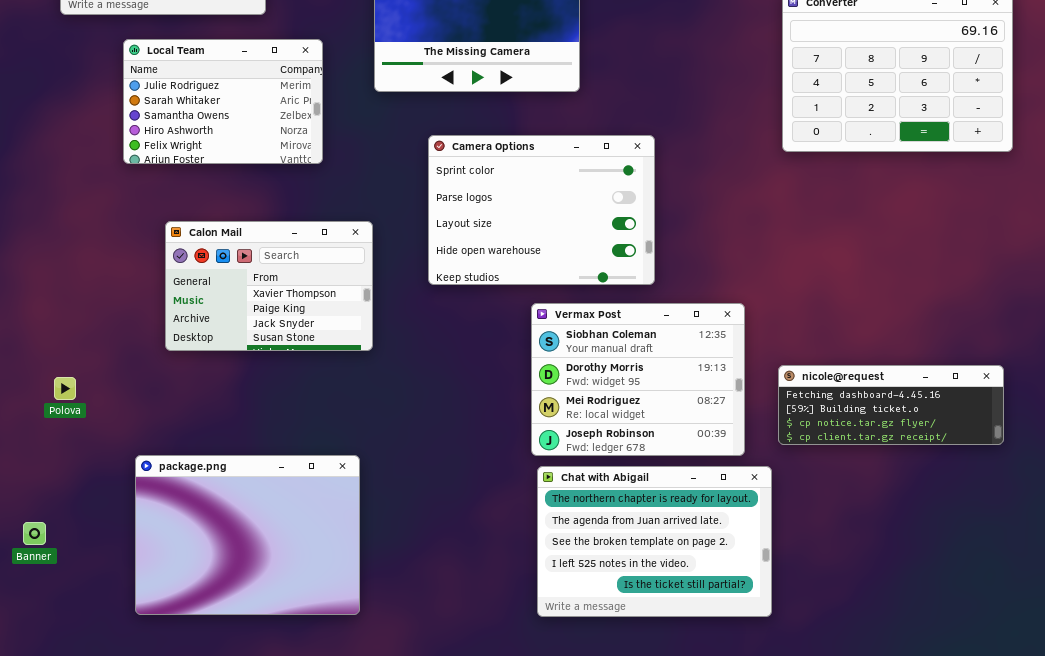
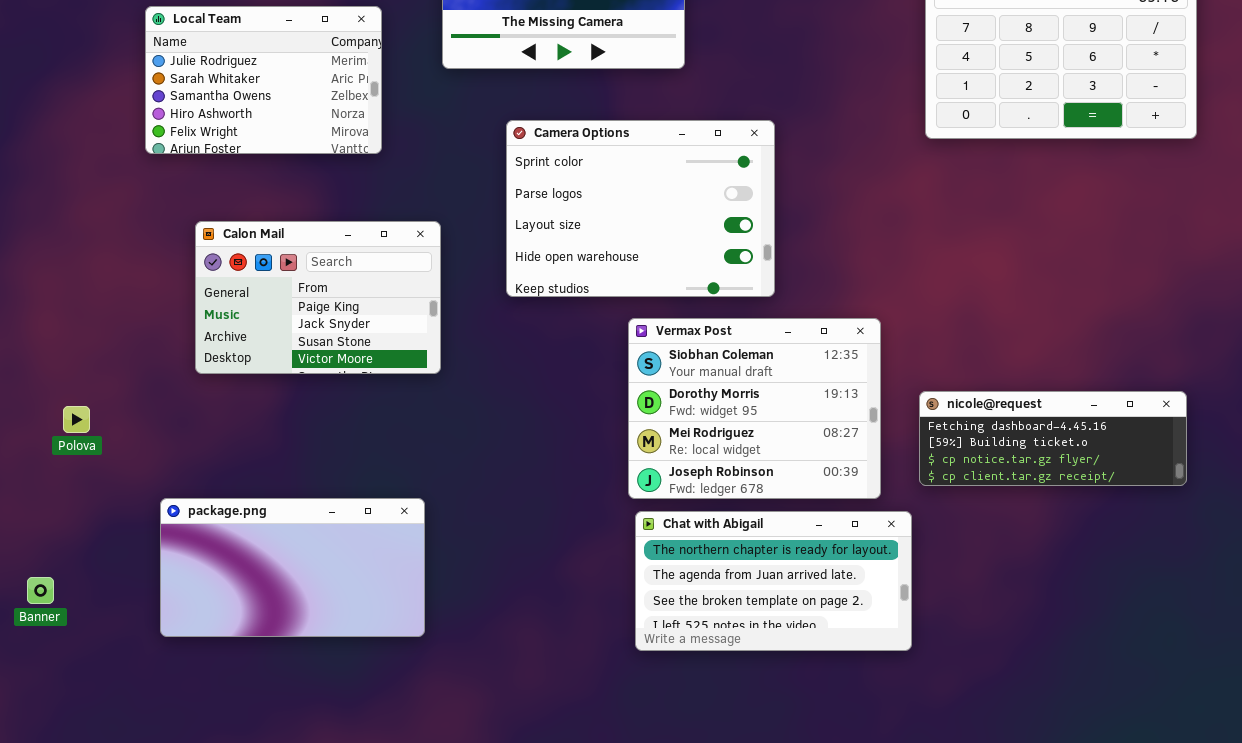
Calon Mail: [165,221,373,351] -> [195,221,441,374], scrolled down 1 row
package.png: [135,455,360,615] -> [160,498,425,637], resized
Chat with Abigail: [537,466,772,617] -> [635,511,912,651], resized

